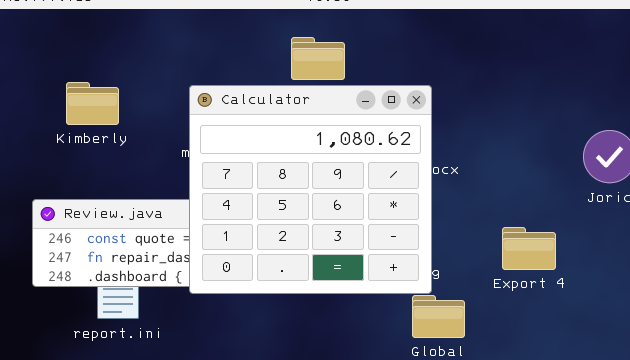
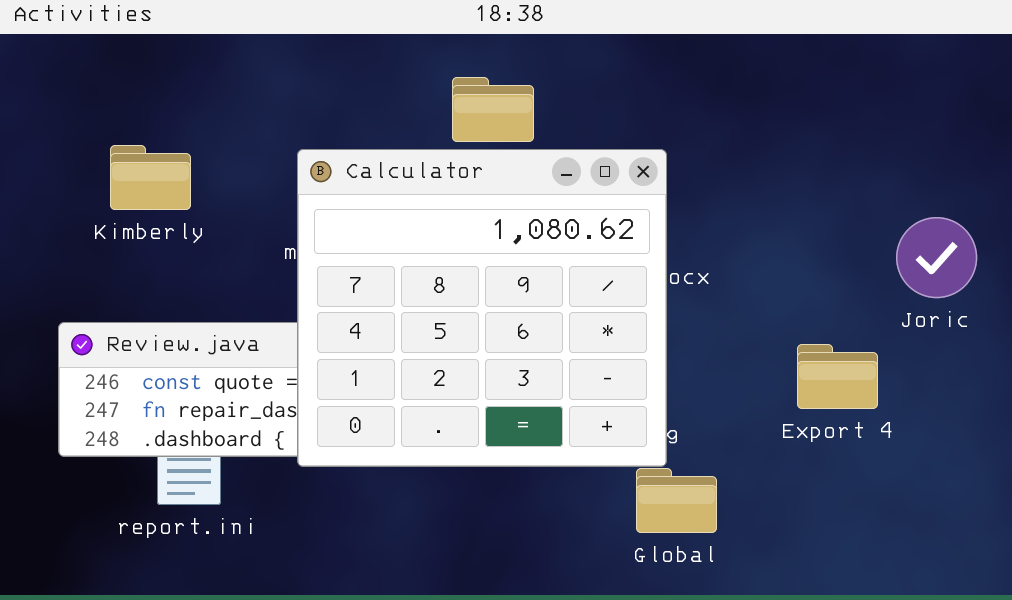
Export 4: [502,227,556,270] -> [797,344,878,409], moved

